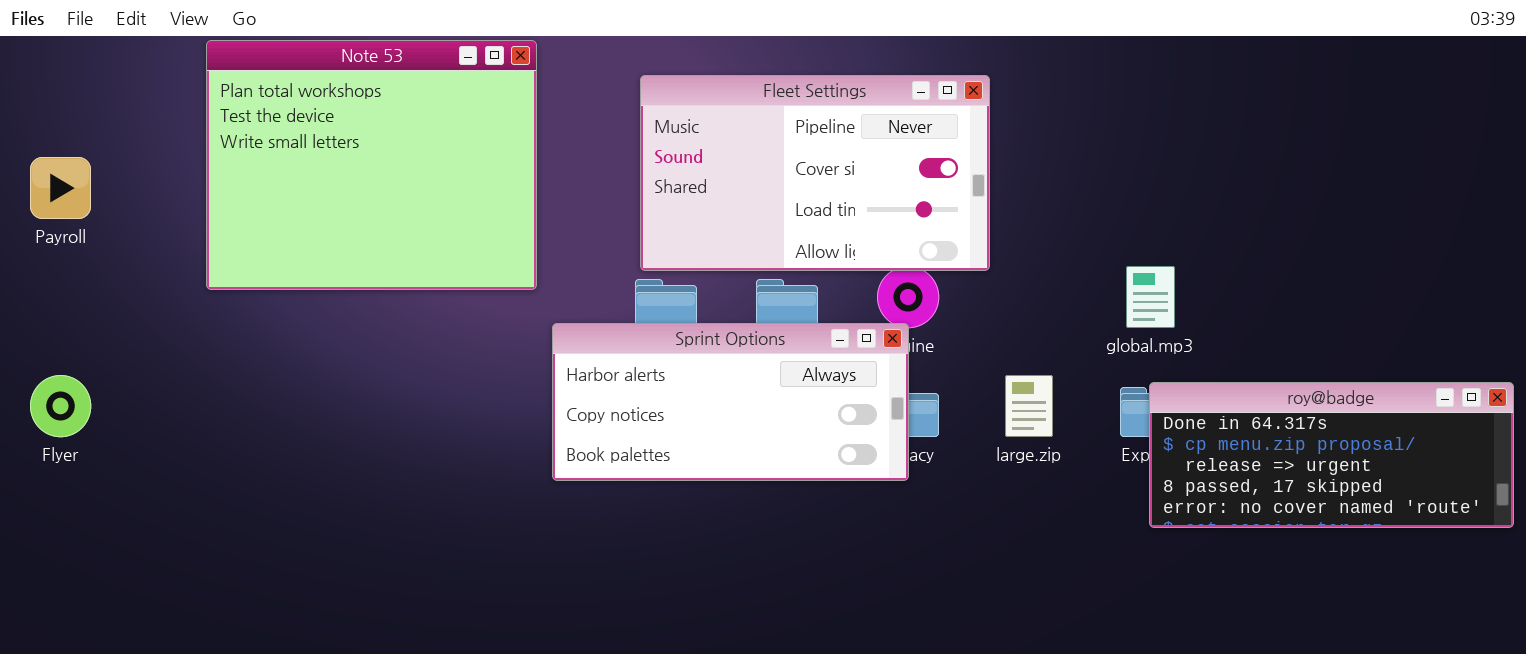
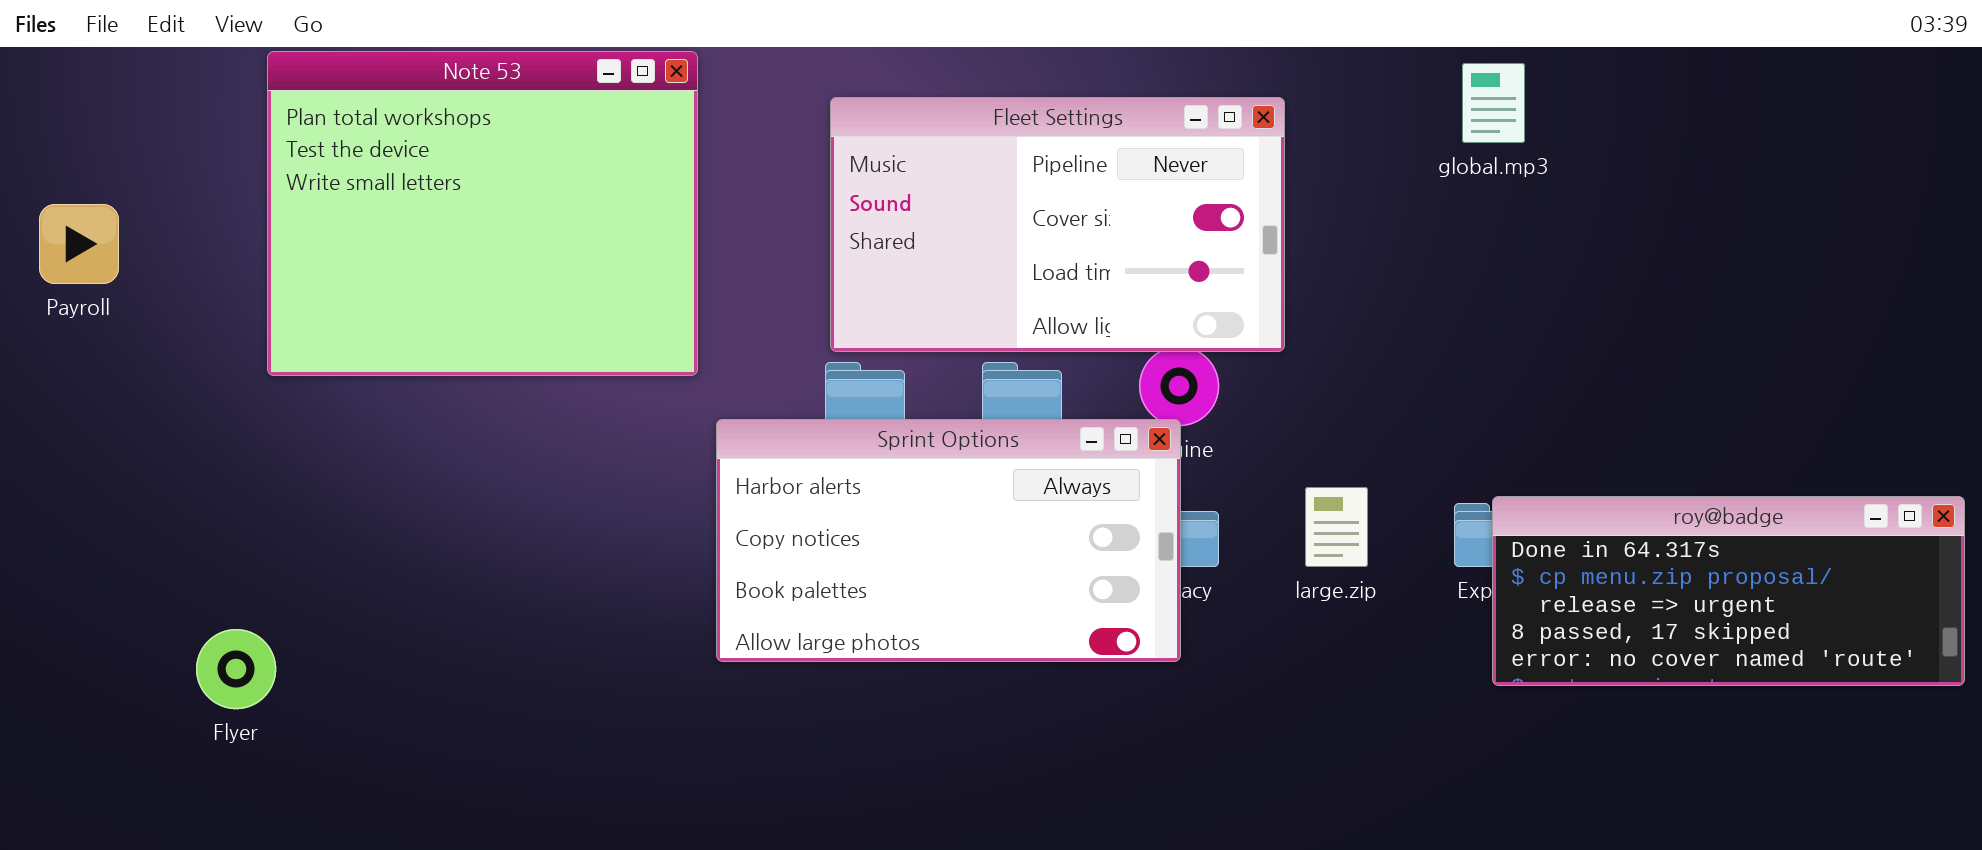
global.mp3: [1126,266,1175,328] -> [1462,63,1525,143], moved
Sprint Options: [552,323,909,481] -> [716,419,1181,662], resized
Flyer: [30,375,91,437] -> [196,629,276,709], moved

